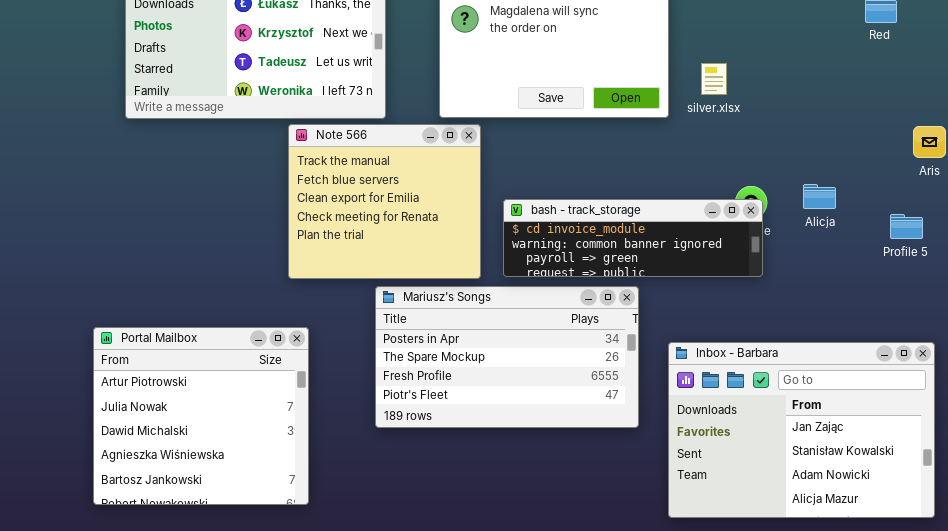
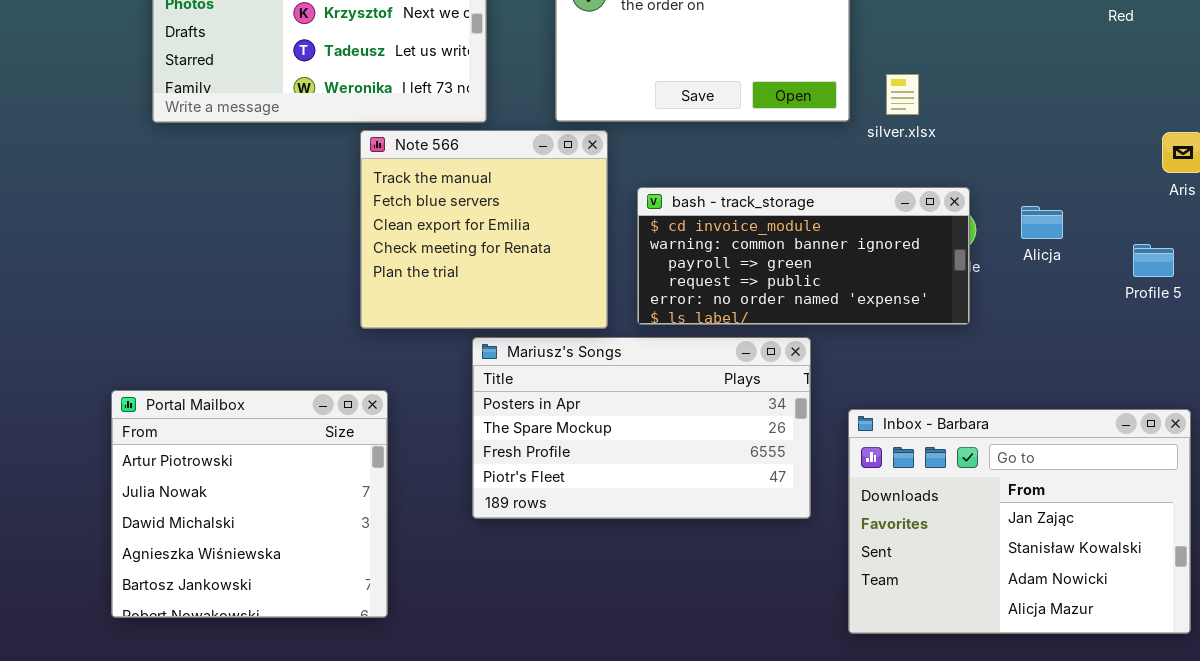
silver.xlsx: [701,63,727,95] -> [886,74,919,115], moved
bash - track_storage: [503,199,763,277] -> [637,187,970,325], resized

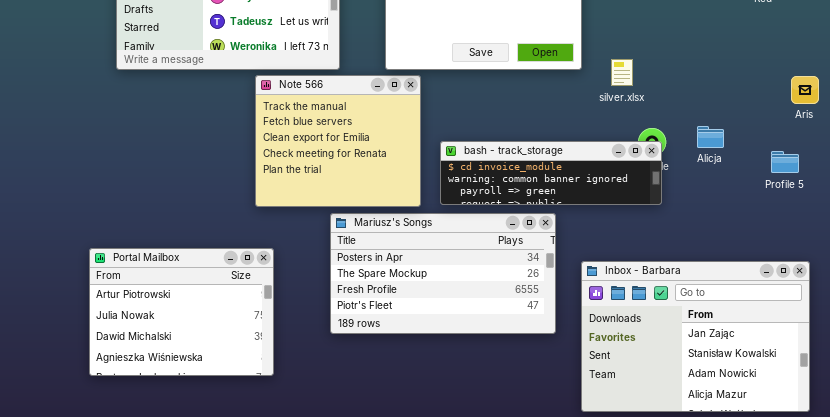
silver.xlsx: [886,74,919,115] -> [611,59,633,86], moved
bash - track_storage: [637,187,970,325] -> [440,141,662,205], resized
Portal Mailbox: [111,390,388,618] -> [89,248,274,376], resized

